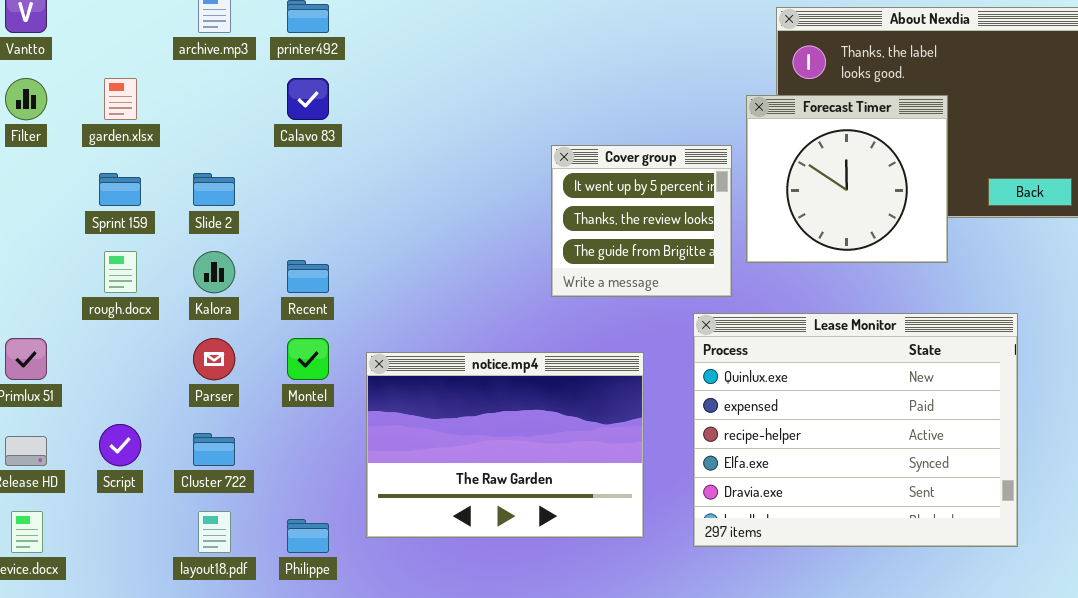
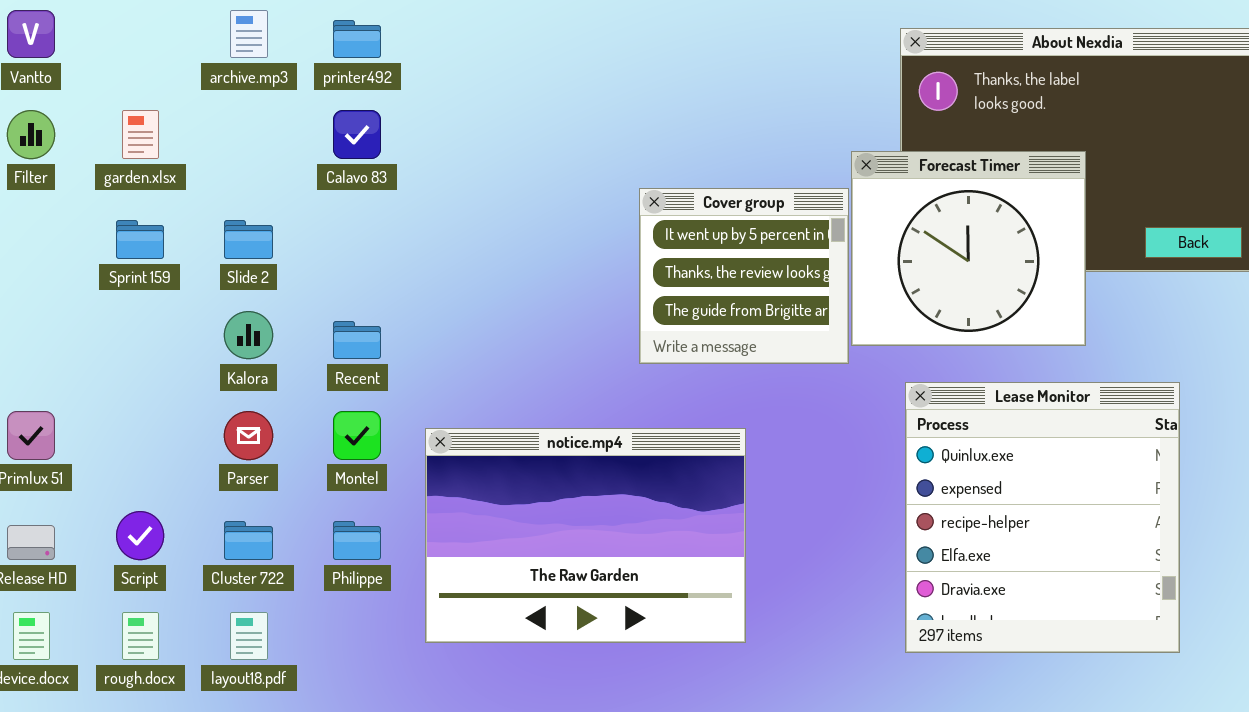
Forecast Timer: [746,95,948,263] -> [851,151,1086,346], moved
rough.docx: [104,251,137,293] -> [122,612,159,660], moved
Lease Monitor: [693,313,1018,547] -> [905,382,1180,653], resized
Philippe: [287,519,329,553] -> [333,521,381,560], moved

